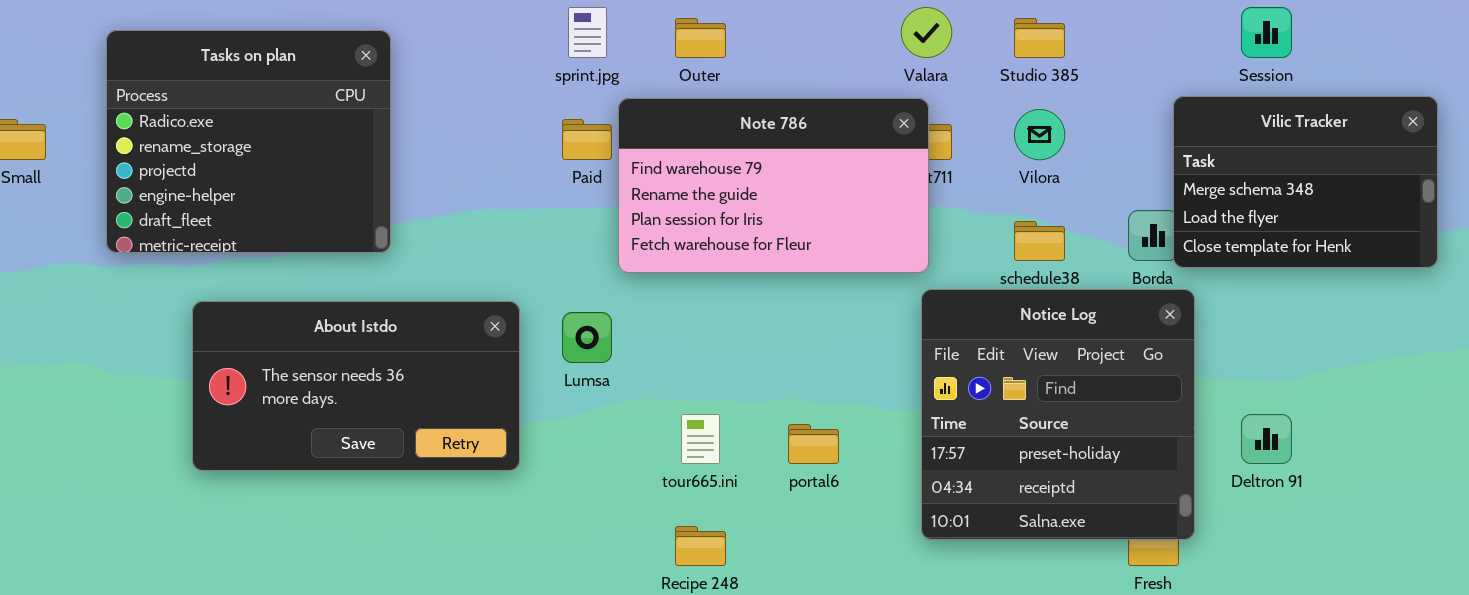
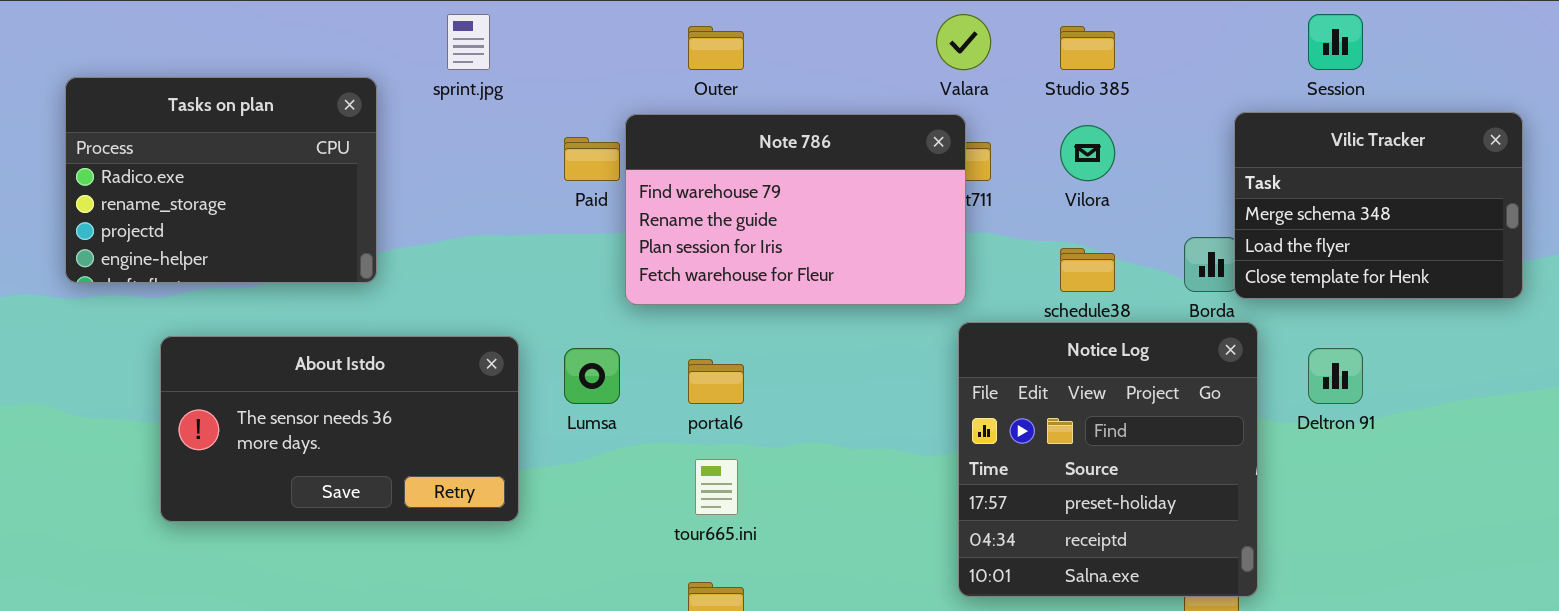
sprint.jpg: [568,7,607,58] -> [447,14,490,70], moved
Tasks on plan: [106,30,391,253] -> [65,77,377,283], resized
Deltron 91: [1241,414,1292,464] -> [1308,348,1363,404], moved
portal6: [788,424,839,464] -> [688,359,744,404], moved

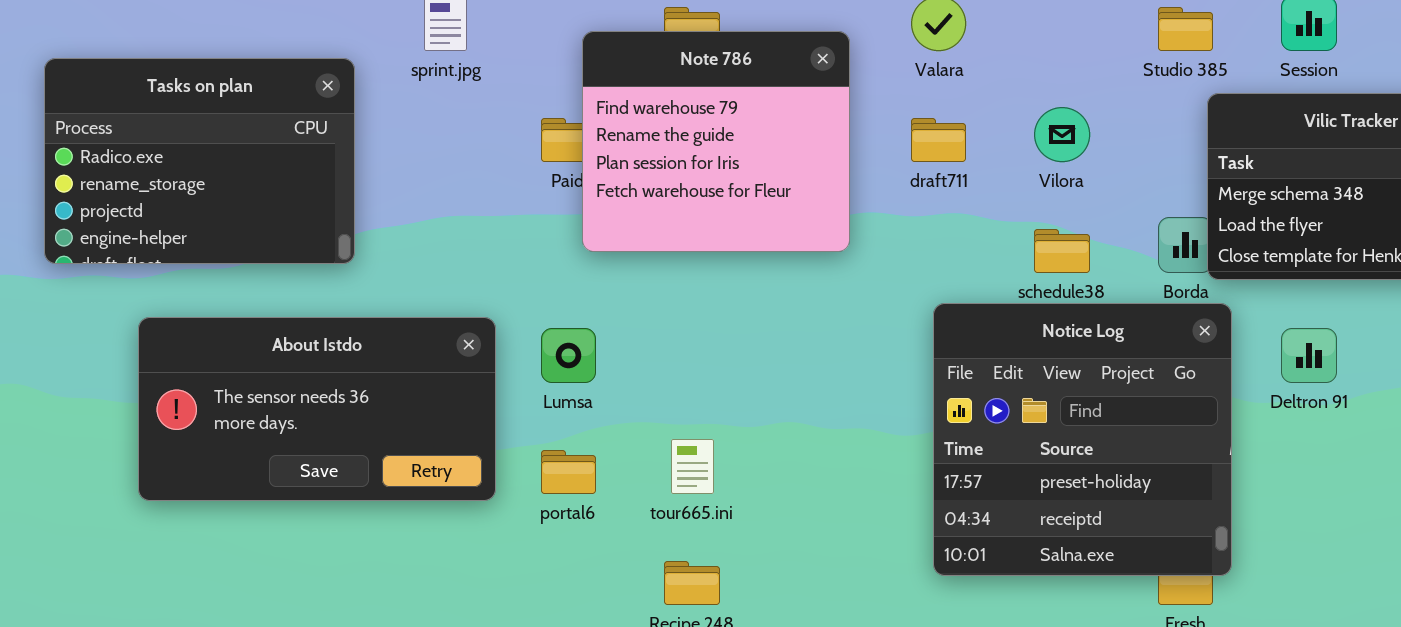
Studio 385: [1060,26,1115,70] -> [1158,7,1213,51], moved
Note 786: [625,114,966,305] -> [582,31,850,252], moved, resized
portal6: [688,359,744,404] -> [541,450,596,494], moved

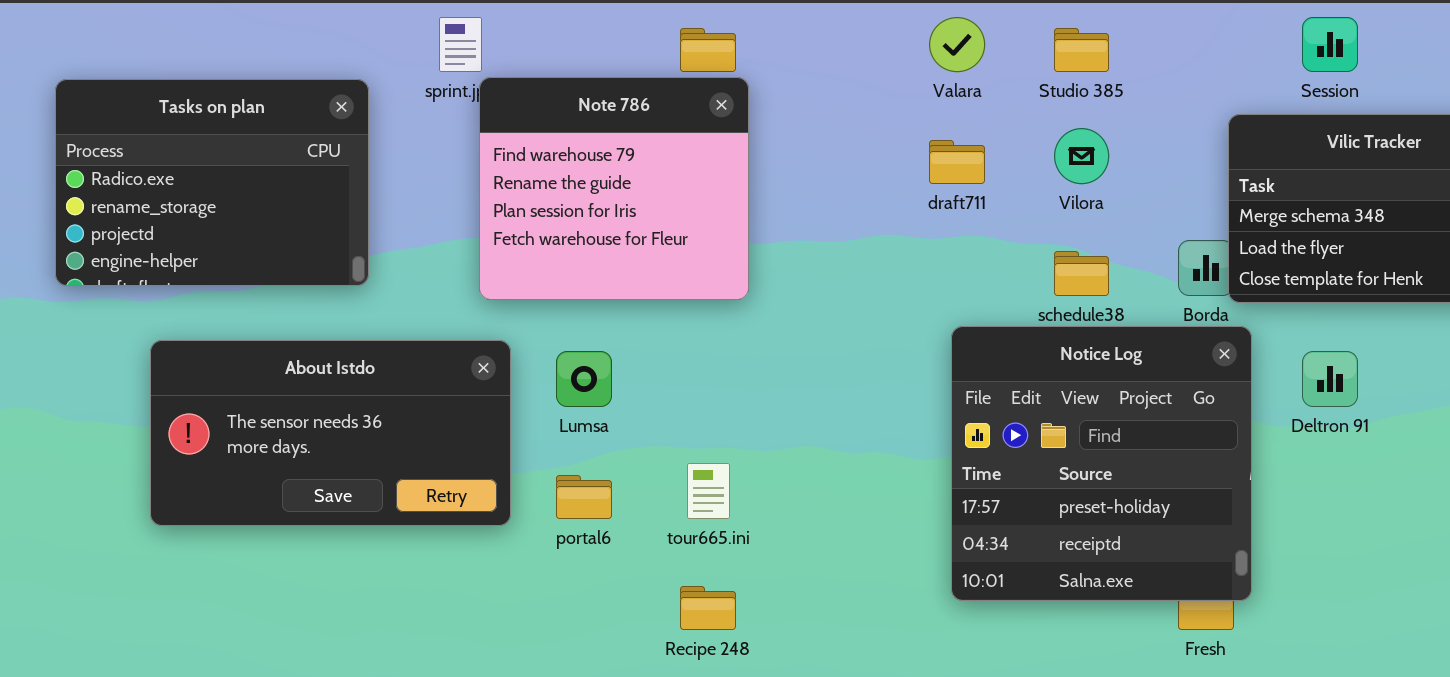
Studio 385: [1158,7,1213,51] -> [1054,28,1109,72], moved
Note 786: [582,31,850,252] -> [479,77,749,300], moved

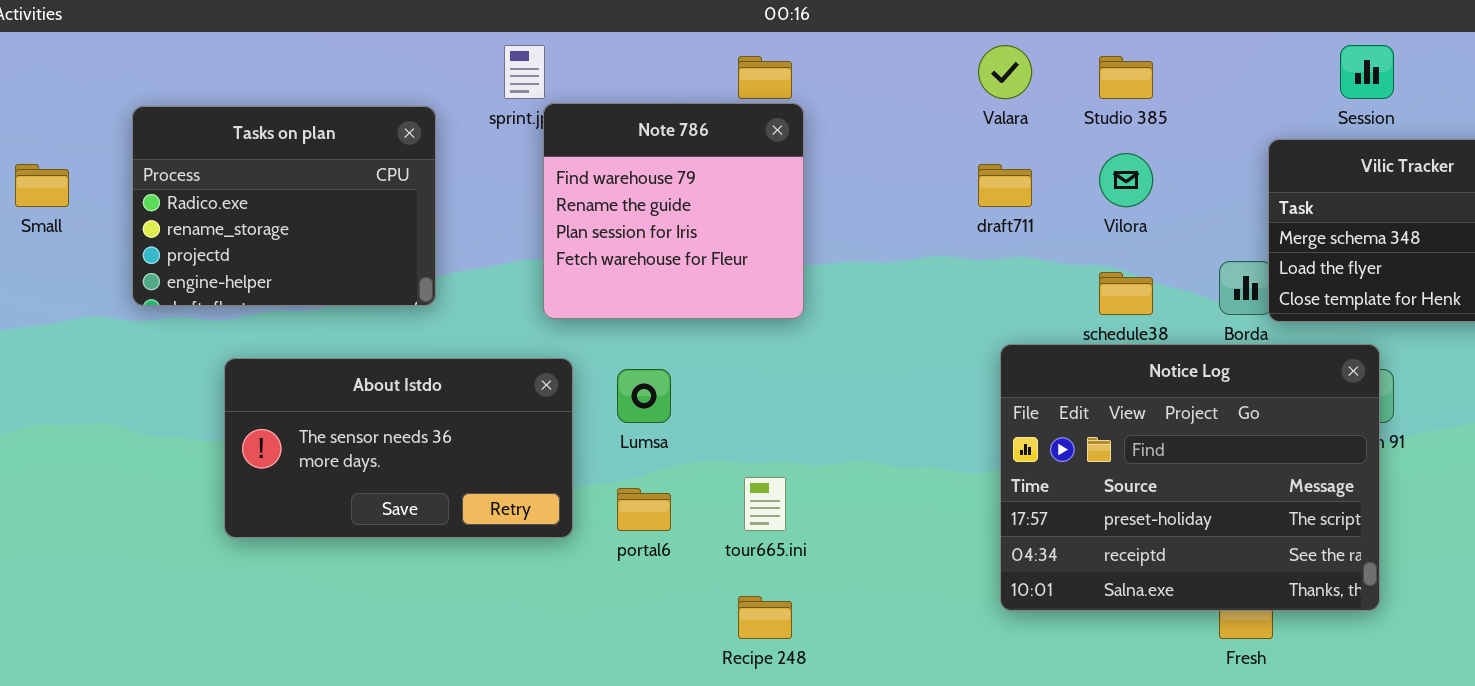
Notice Log: [951,326,1252,601] -> [1000,344,1380,611], resized

